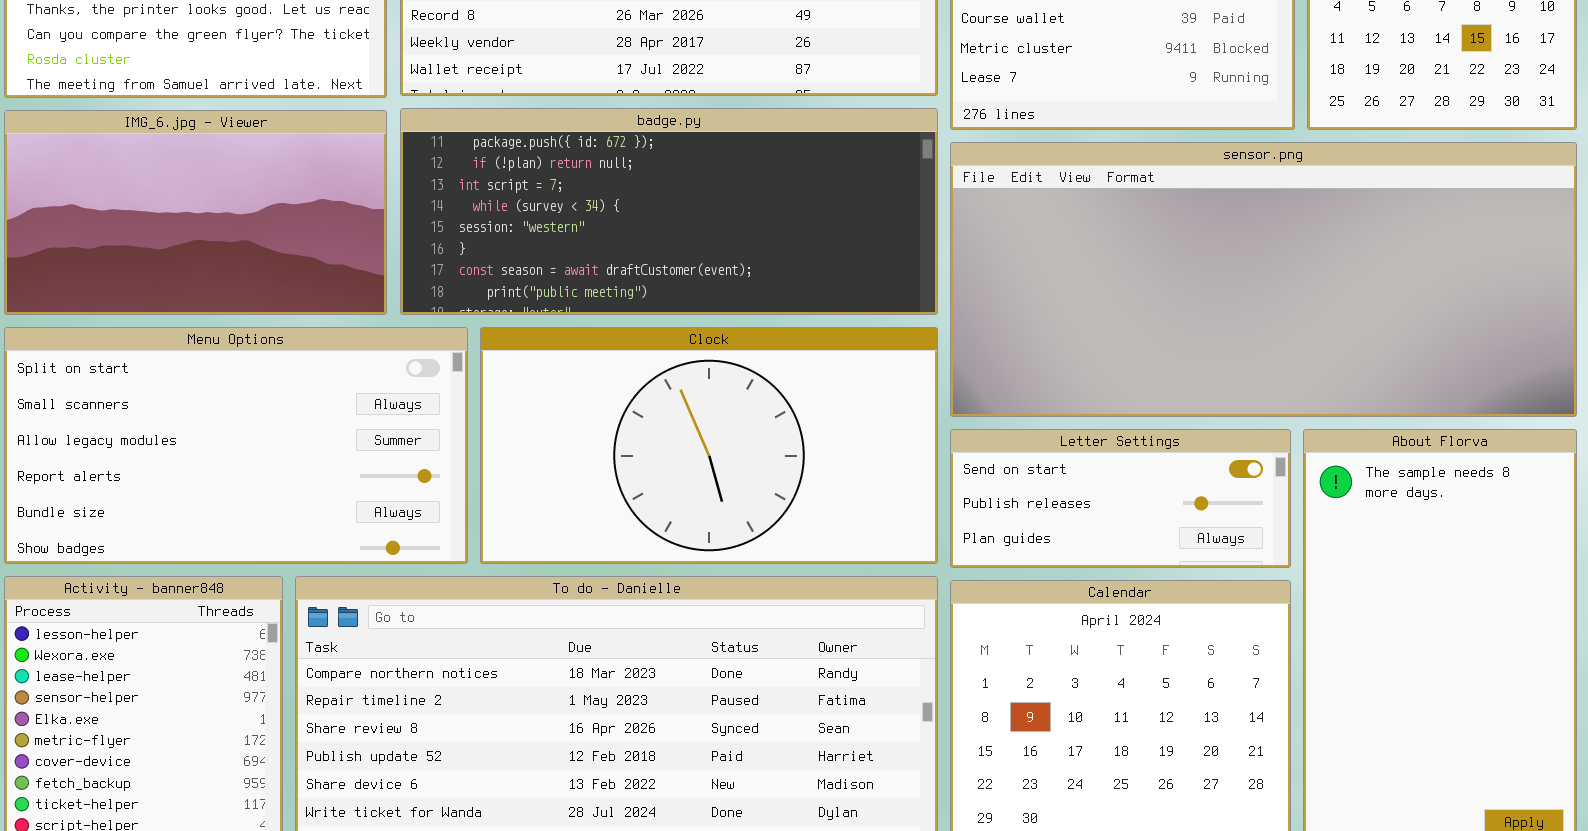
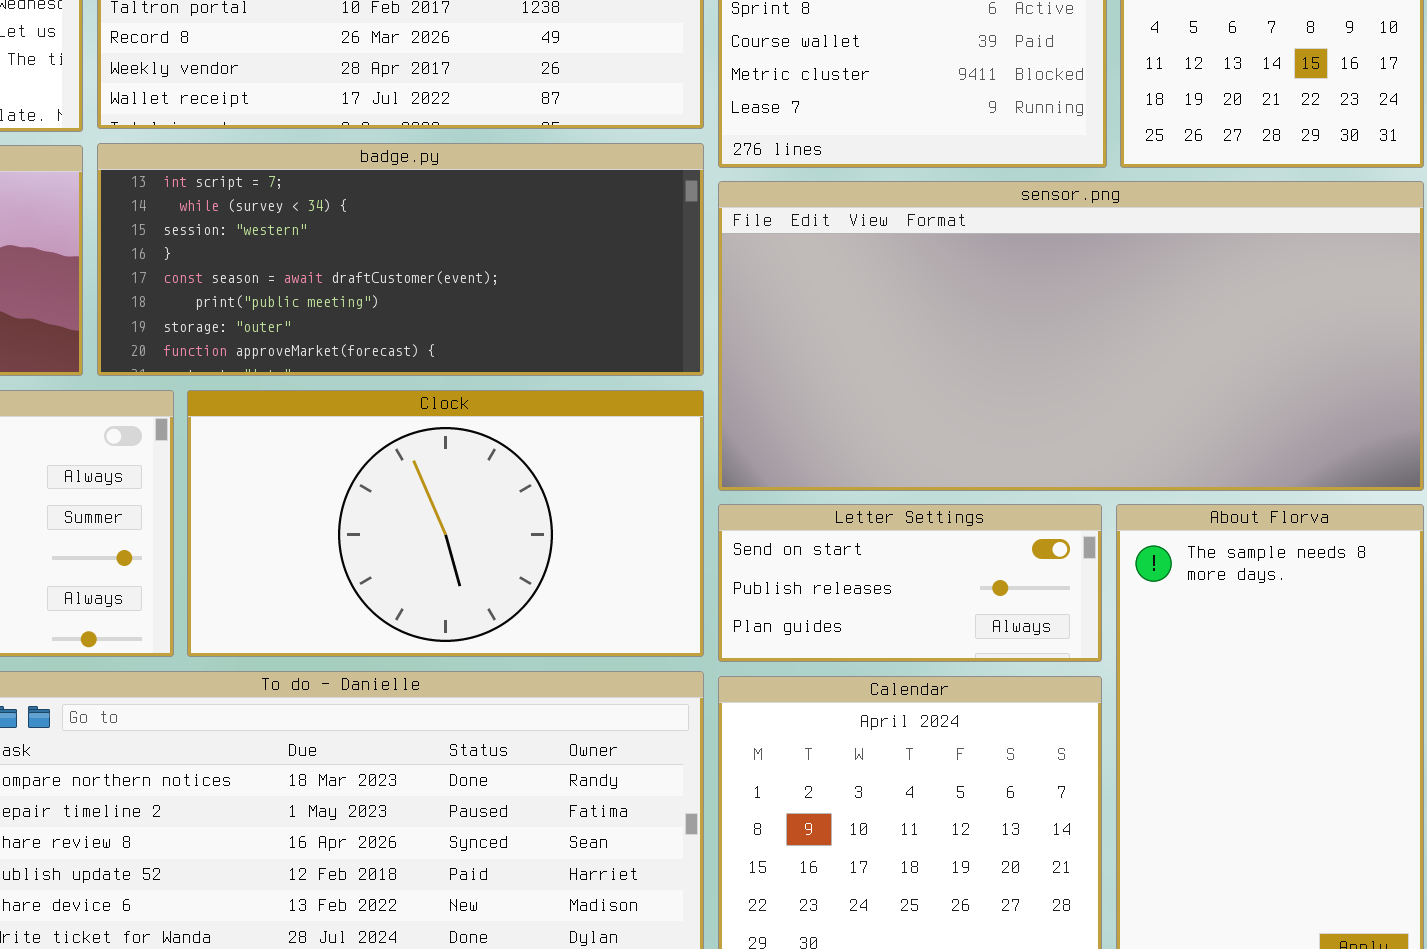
badge.py: [400,108,938,315] -> [97,143,704,376], scrolled down 2 rows

